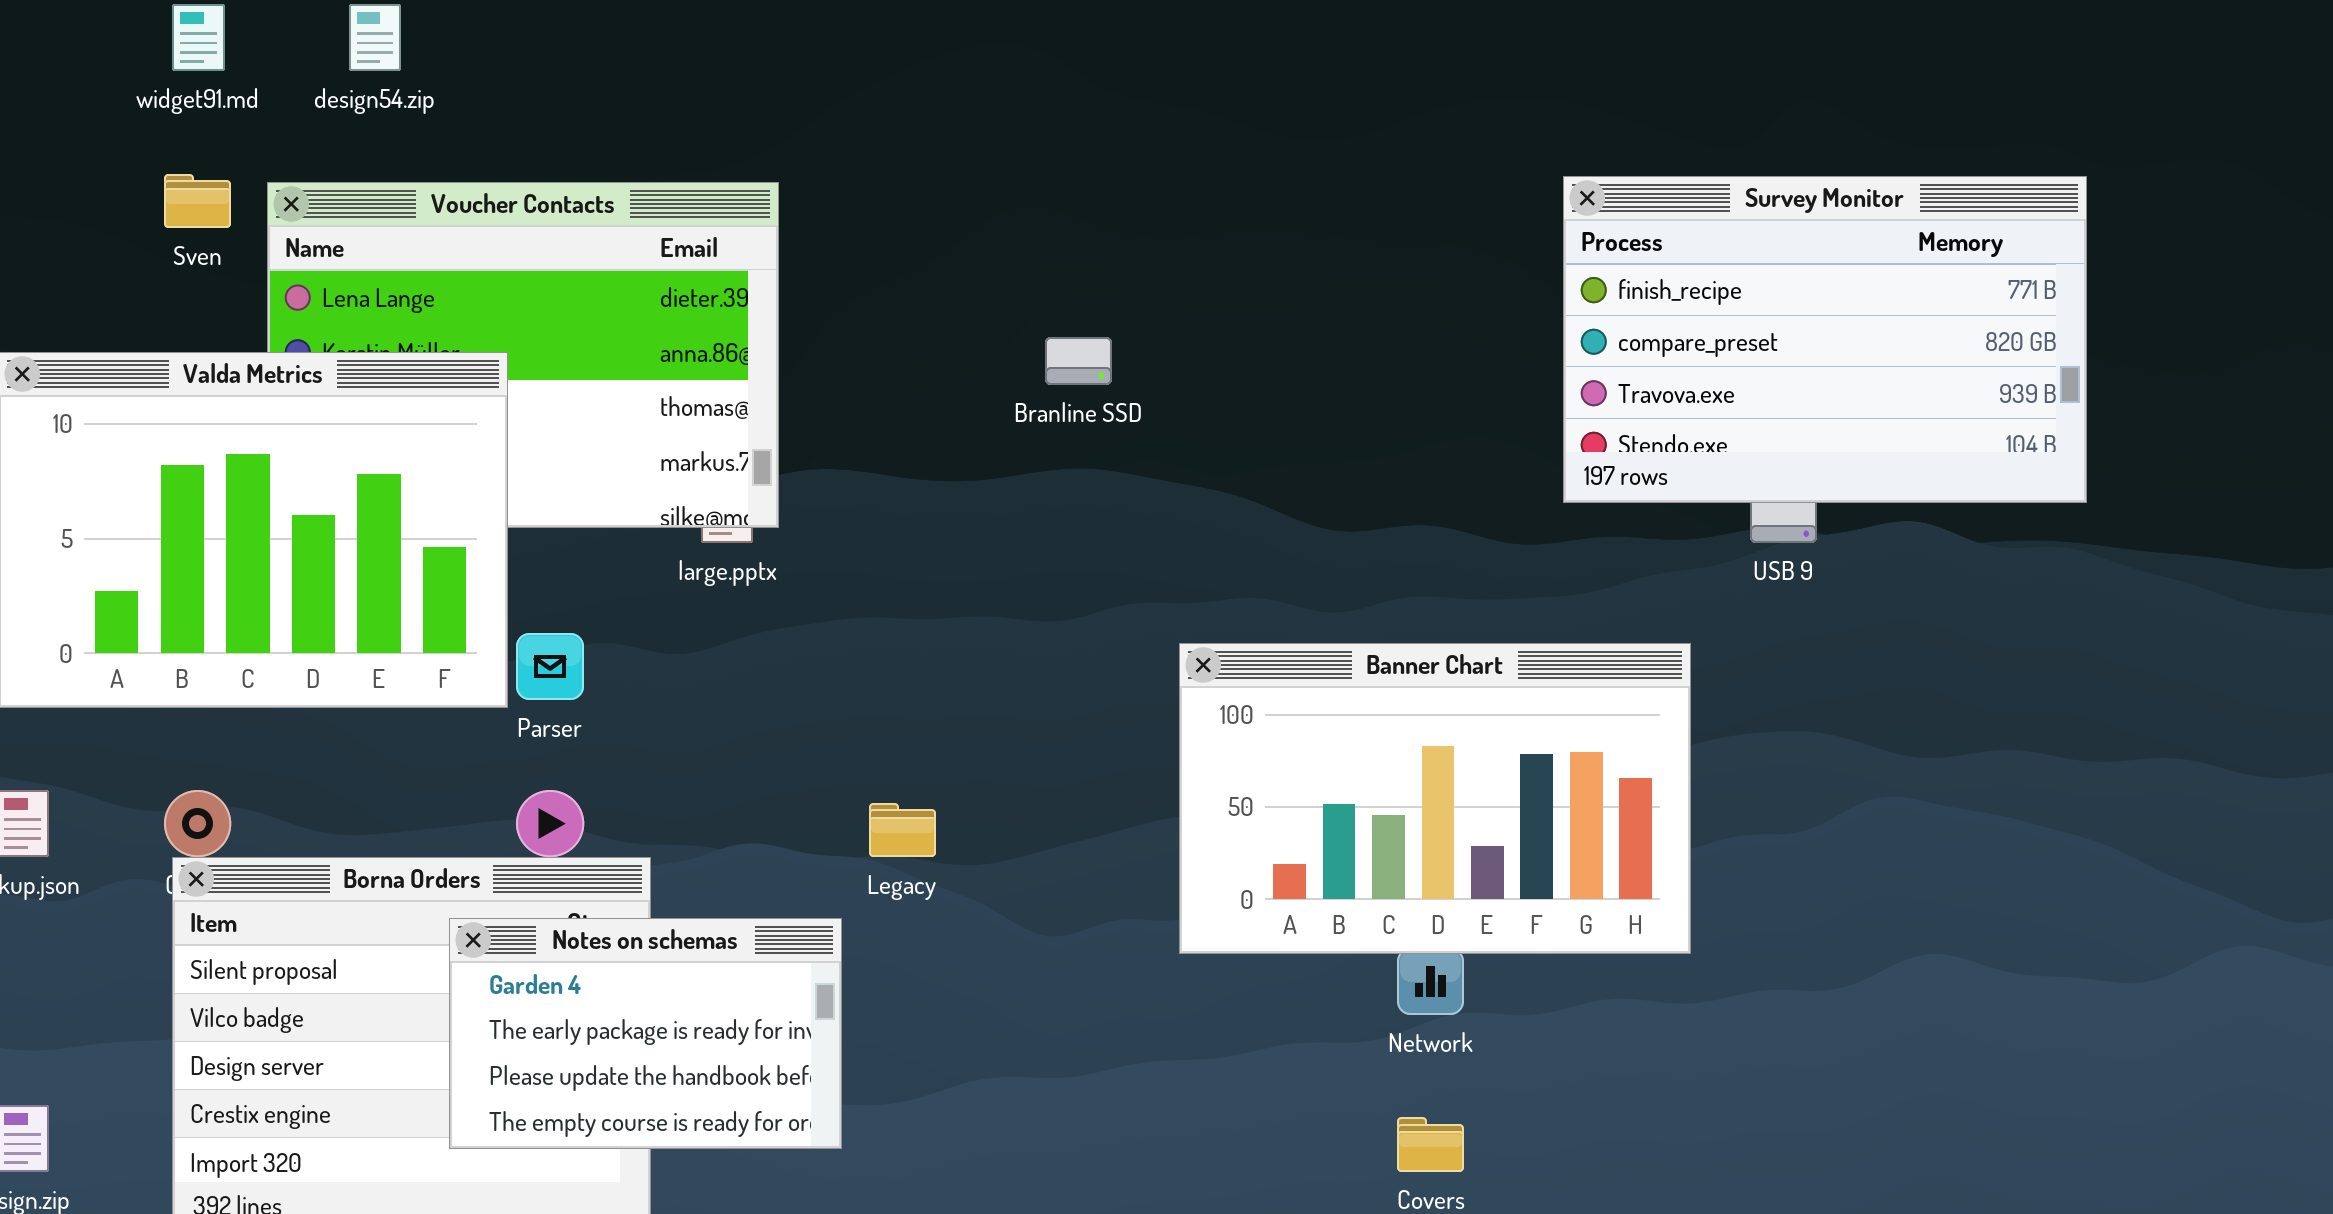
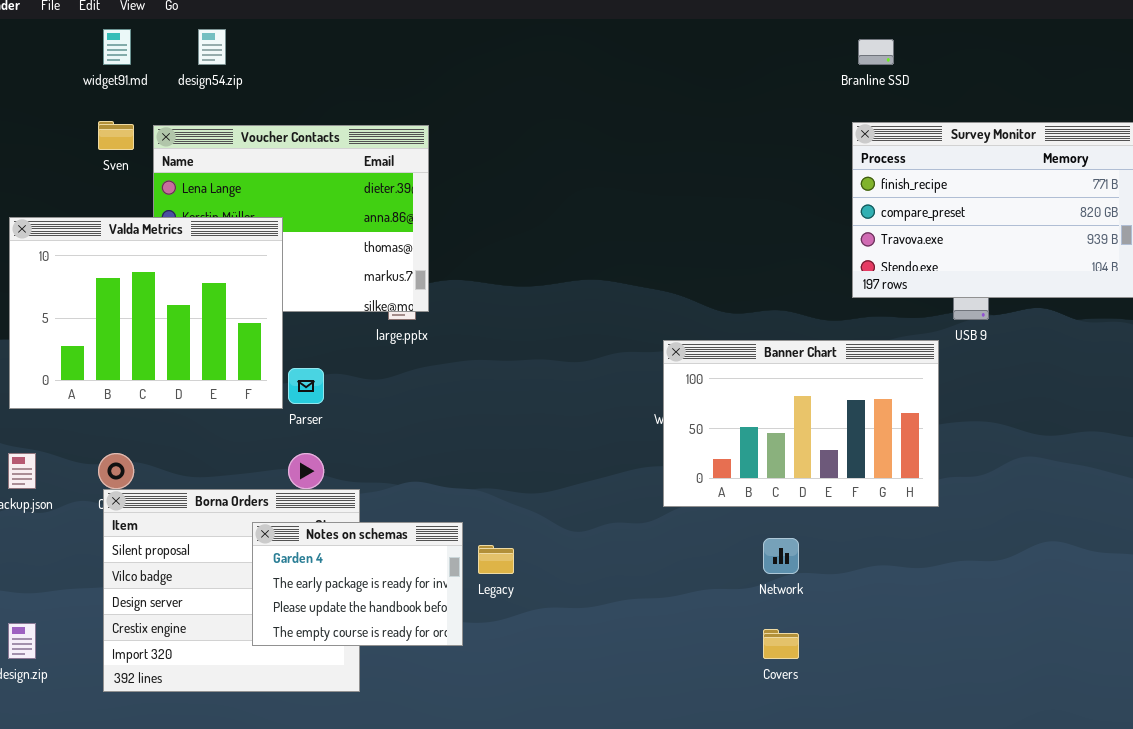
Branline SSD: [1045,337,1112,385] -> [858,39,894,65], moved
Banner Chart: [1179,643,1691,954] -> [663,340,939,507], moved
Legacy: [869,803,936,857] -> [478,545,514,574], moved

